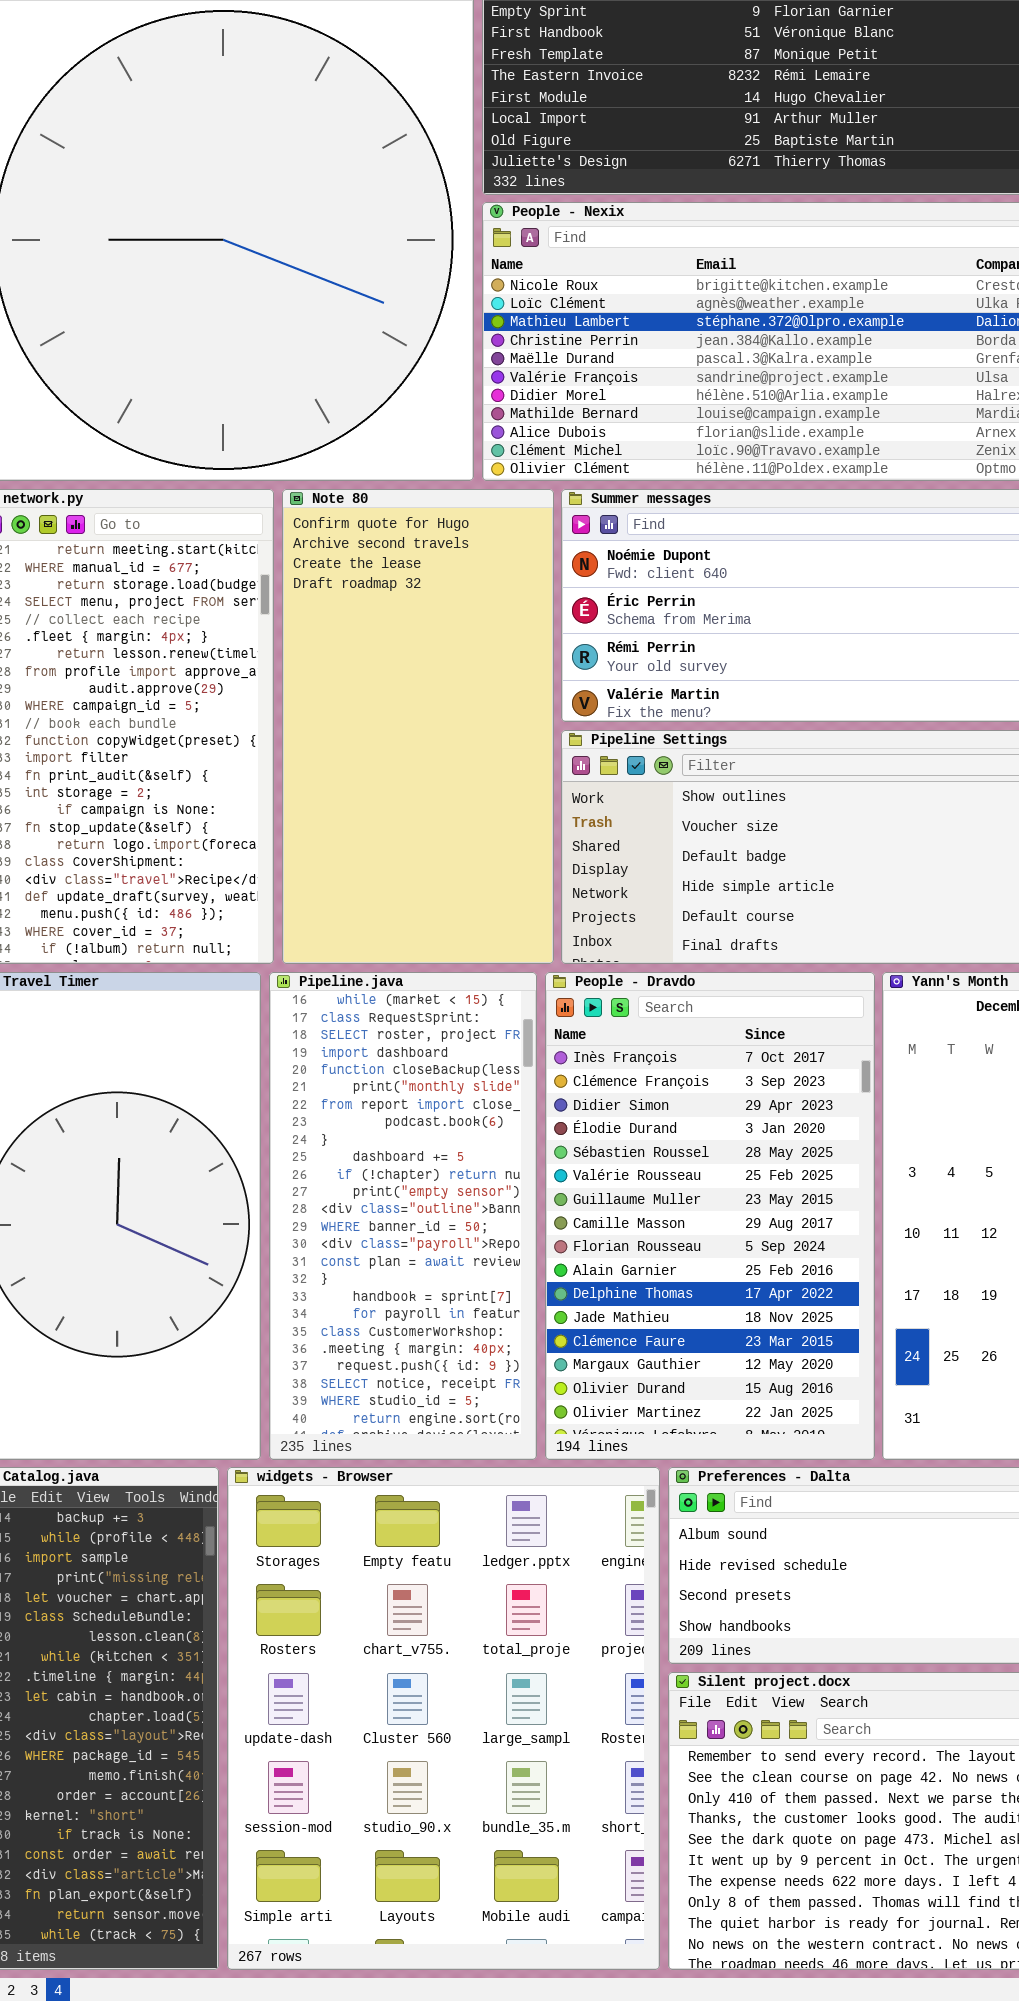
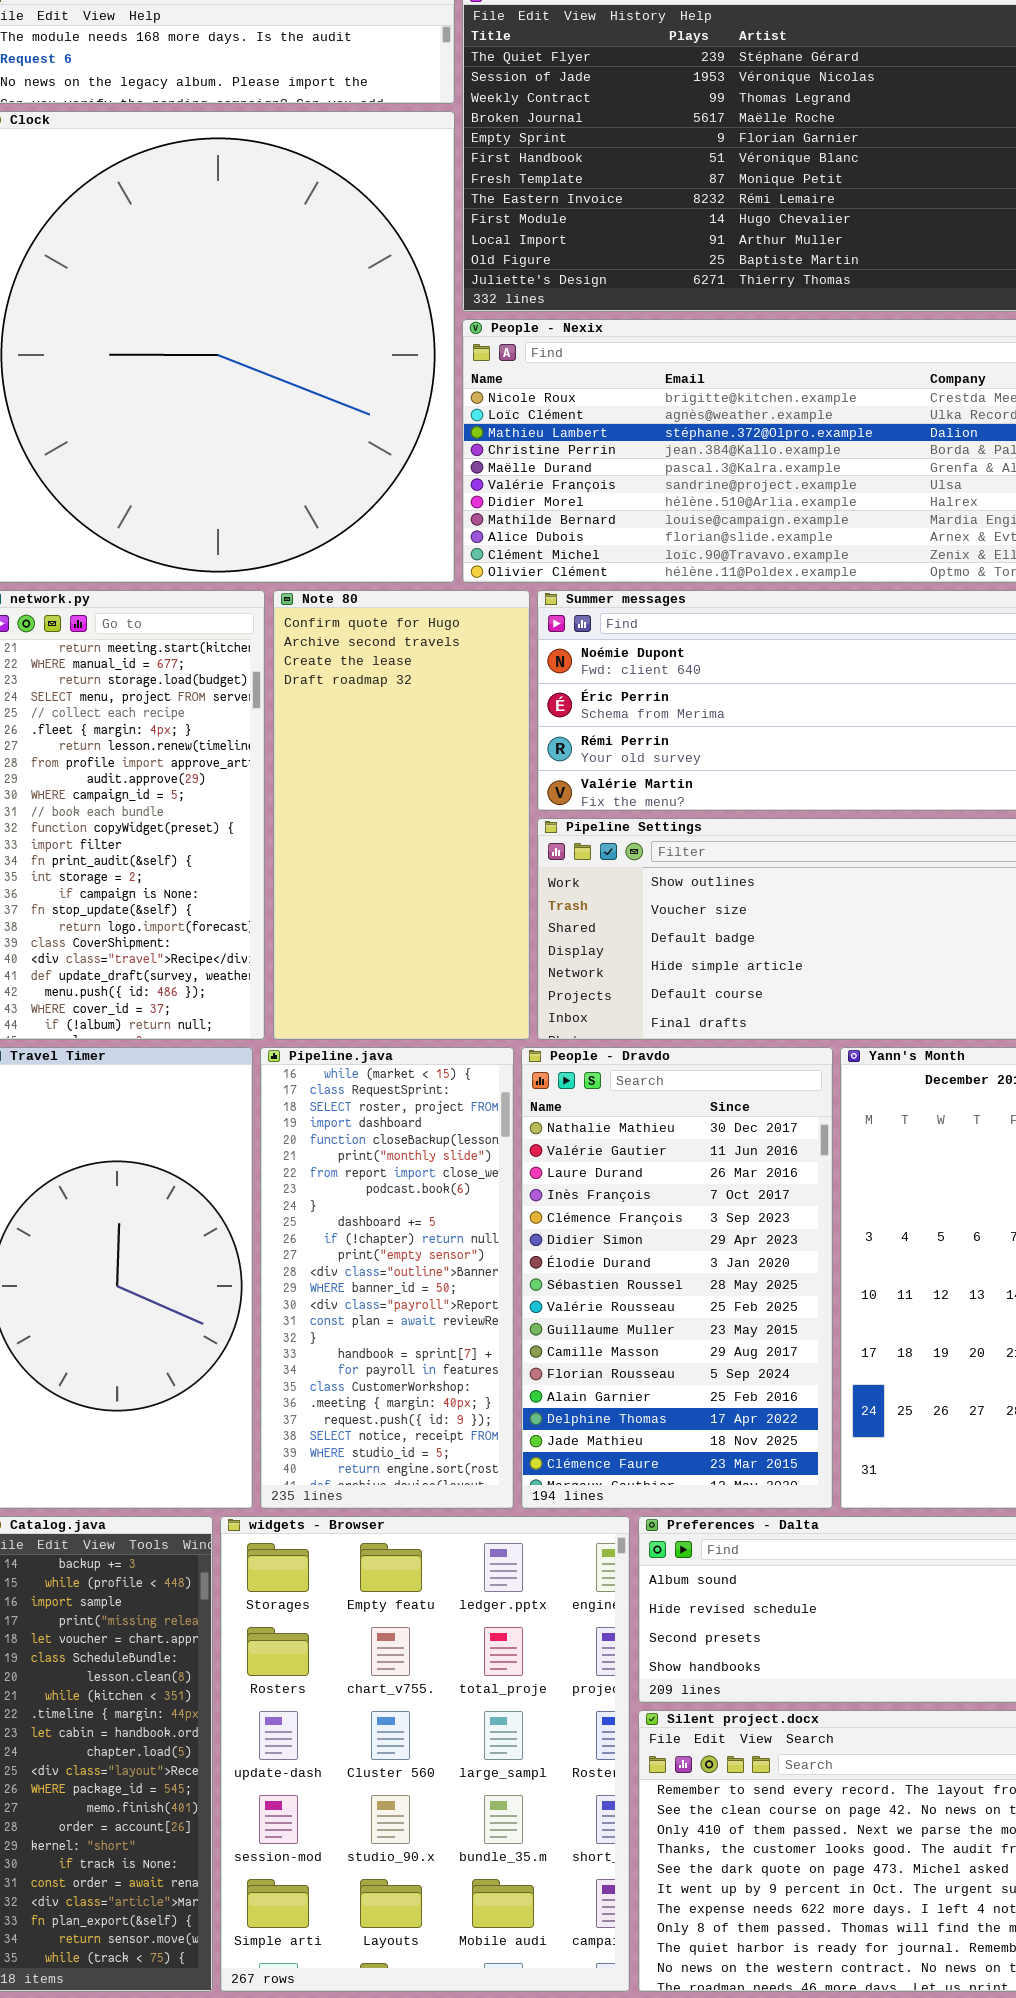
People - Dravdo: [545,972,875,1460] -> [521,1047,833,1509], scrolled up 3 rows

